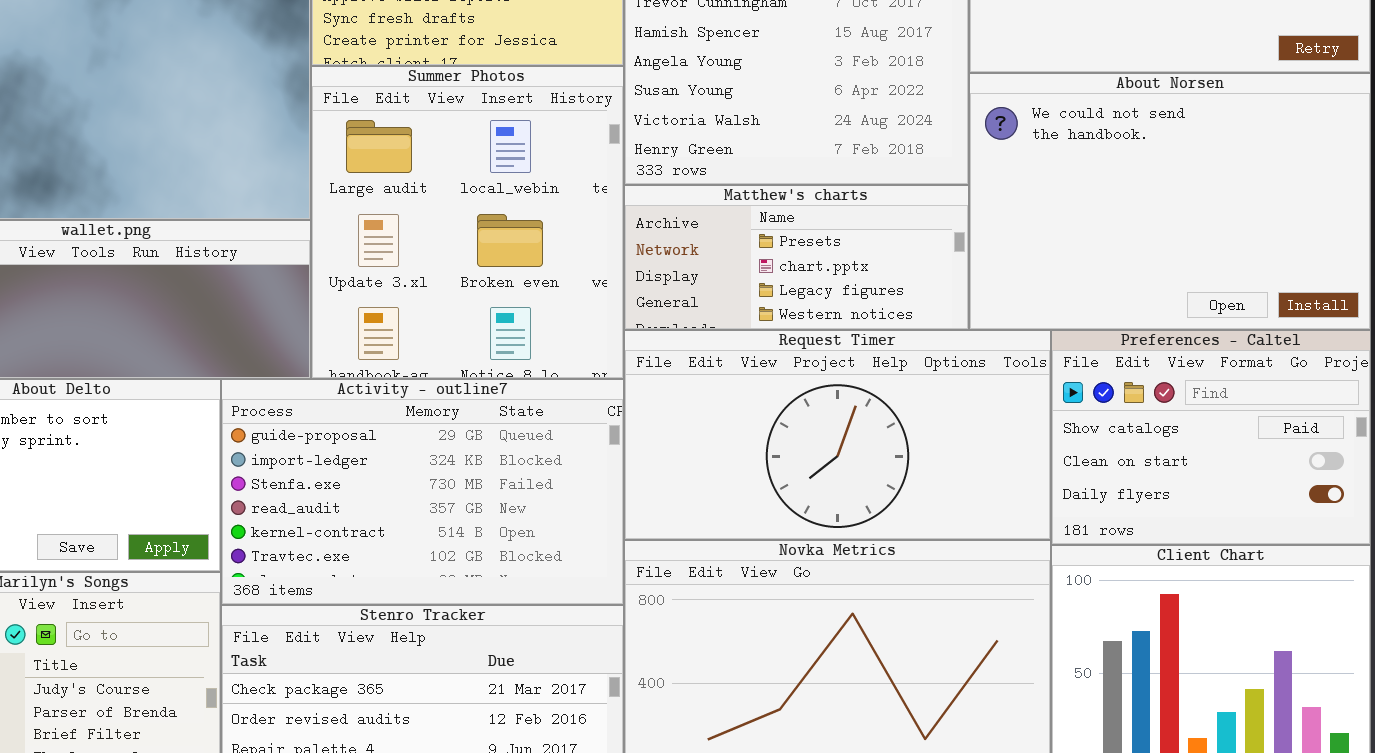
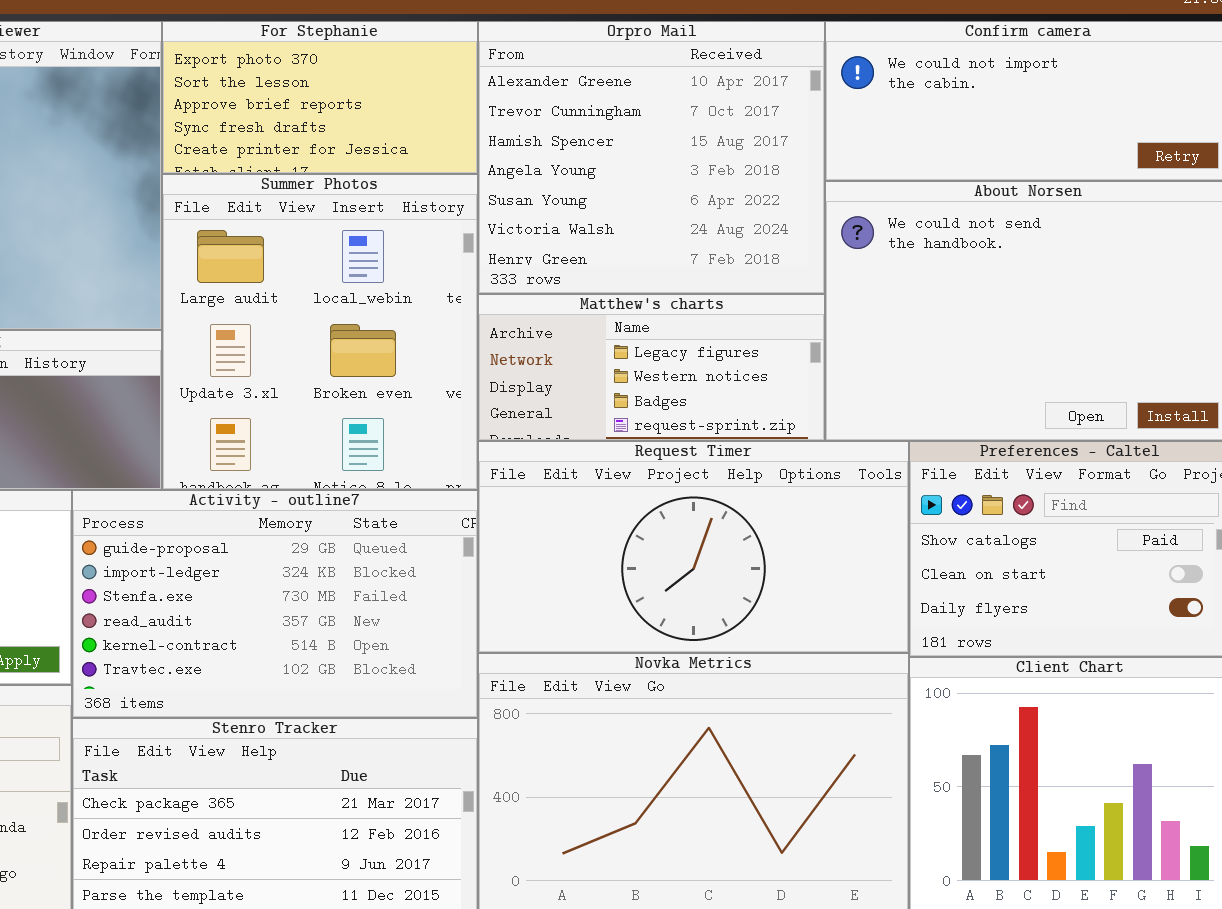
Matthew's charts: [624,185,969,330] -> [478,294,825,441], scrolled down 2 rows

